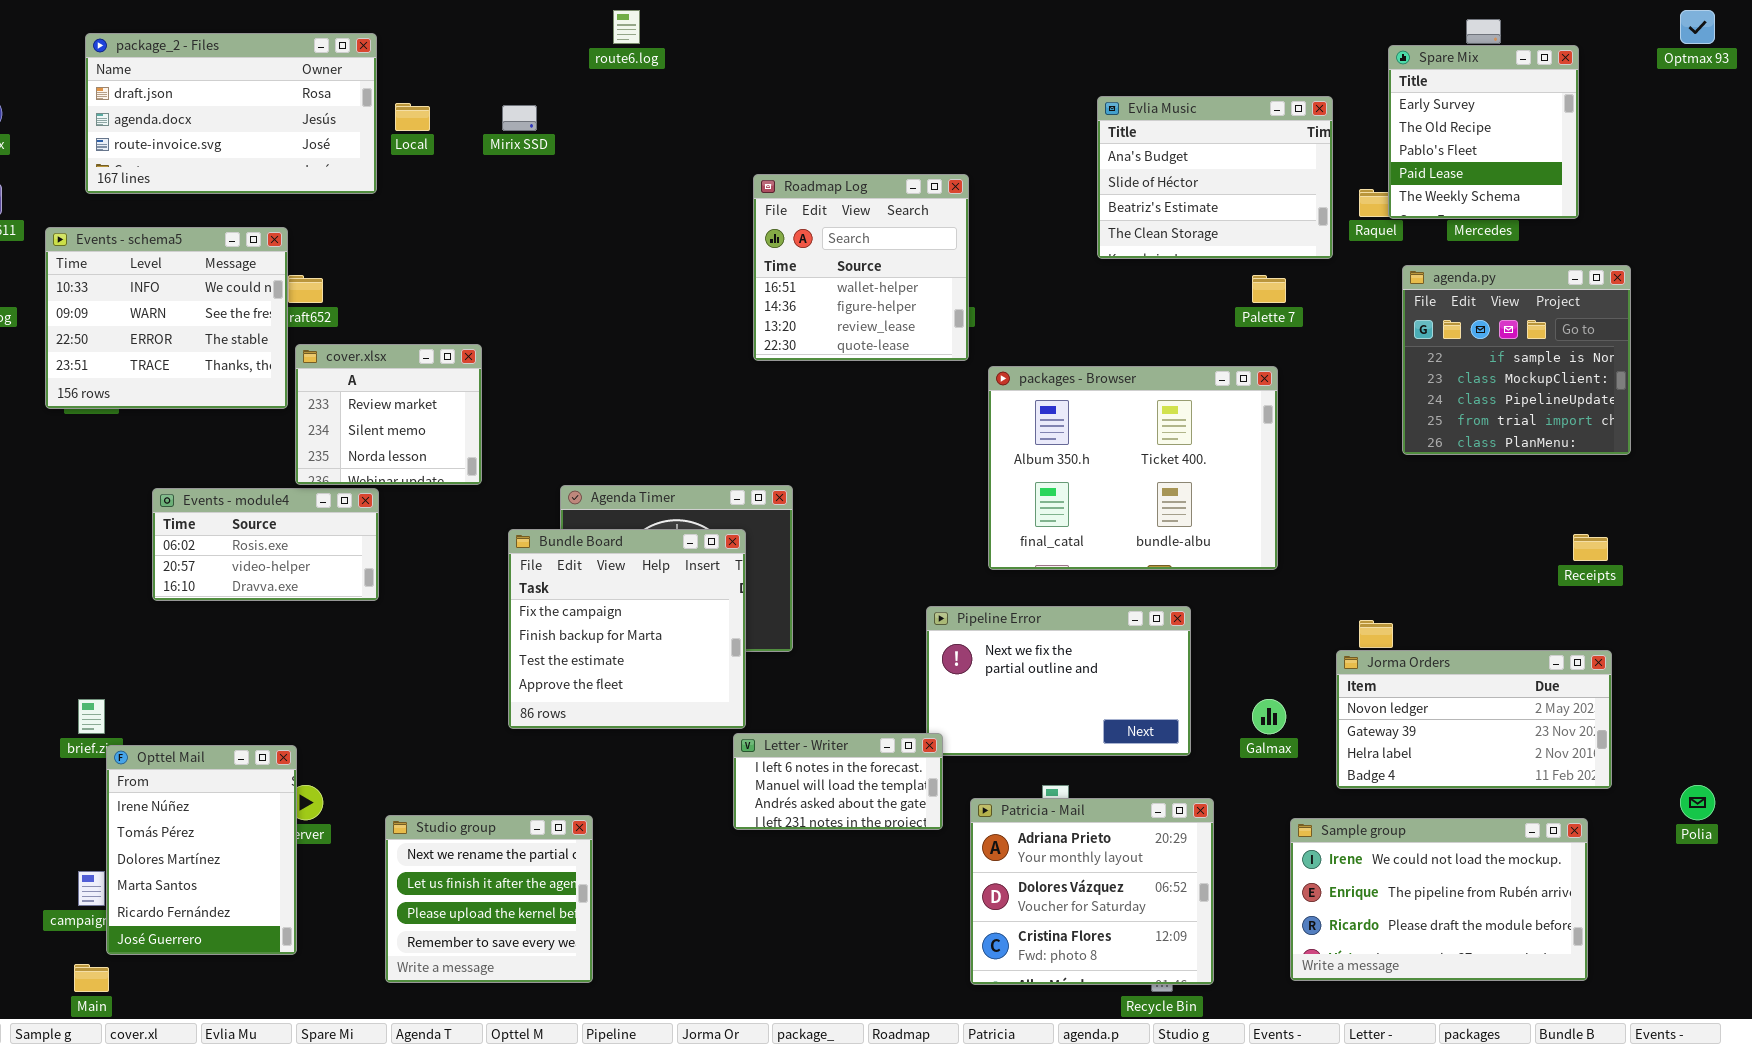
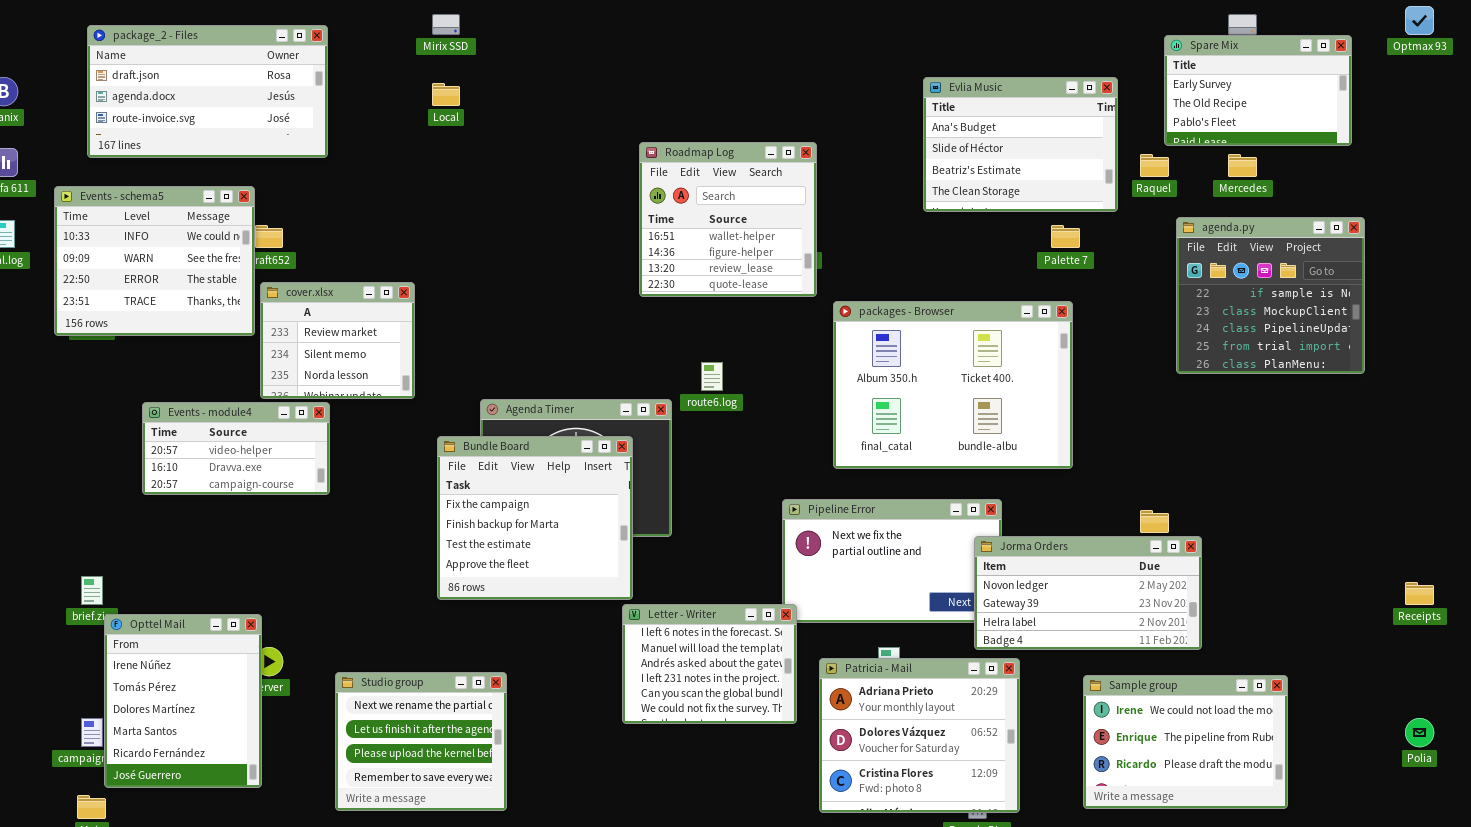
route6.log: [613,10,640,44] -> [701,362,723,391], moved
Spare Mix: [1388,45,1579,219] -> [1164,35,1352,146], resized
Local: [395,103,430,131] -> [432,83,460,106], moved
Mirix SSD: [502,105,537,131] -> [432,14,460,35], moved
Events - module4: [152,488,379,601] -> [142,402,330,495], scrolled down 1 row
Receipts: [1573,534,1608,561] -> [1405,582,1434,605], moved
Jorma Orders: [1336,650,1612,789] -> [974,536,1202,650], moved
Letter - Writer: [733,733,943,830] -> [622,604,797,724], resized
Polia: [1680,785,1715,820] -> [1405,718,1434,747], moved
Sample group: [1290,818,1588,981] -> [1083,675,1288,809], resized

